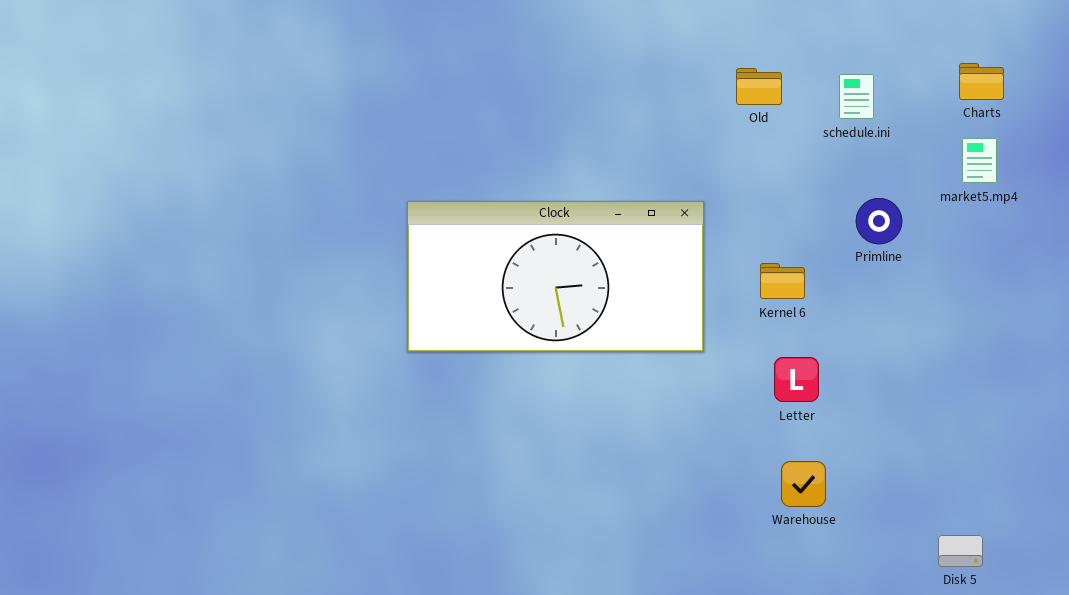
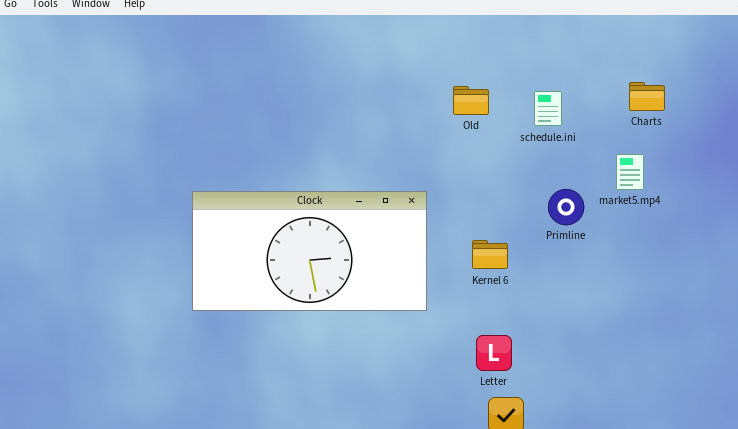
market5.mp4: [962,138,997,183] -> [616,154,644,190], moved
Letter: [774,357,819,402] -> [476,335,512,371], moved

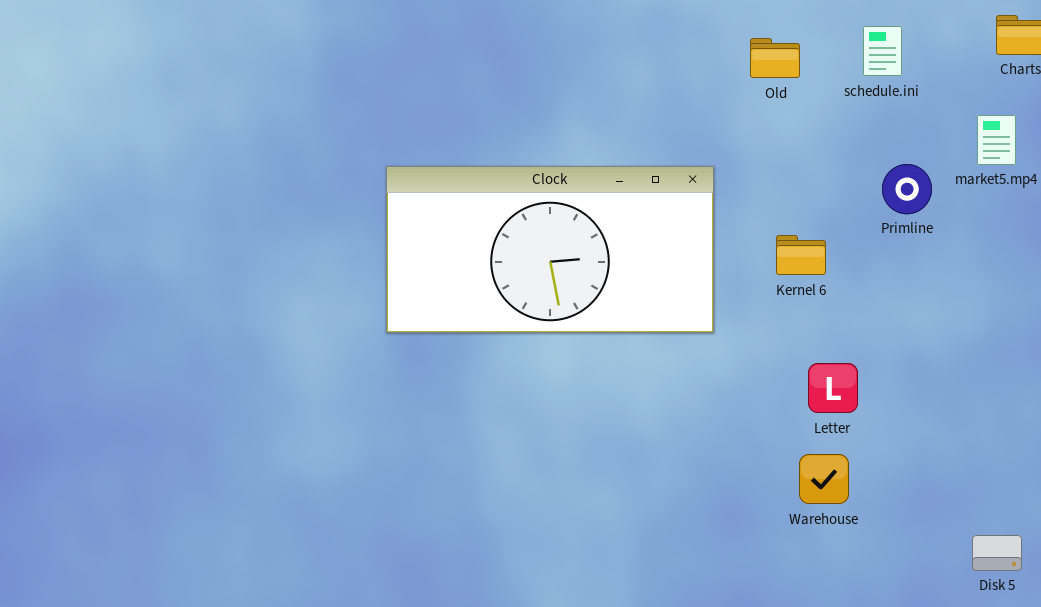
Old: [453,86,489,115] -> [750,38,800,78], moved
Letter: [476,335,512,371] -> [808,363,858,413], moved

